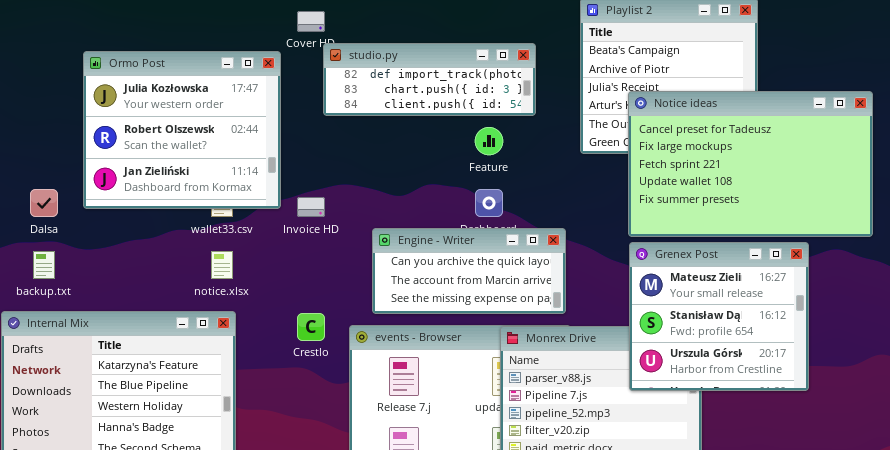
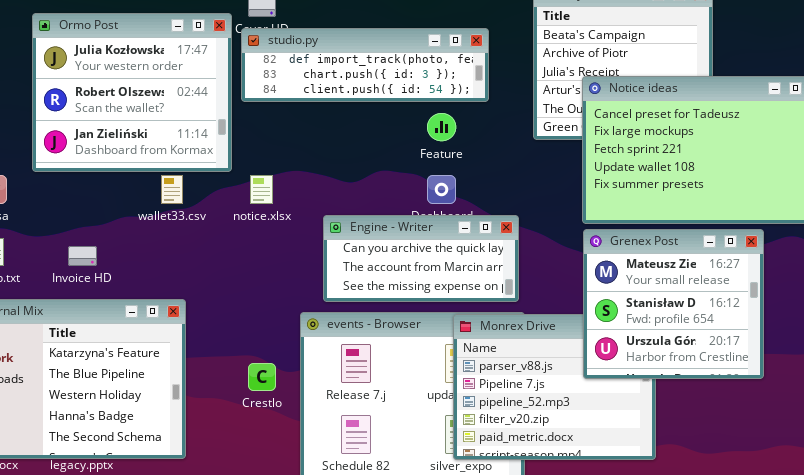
studio.py: [323,43,536,116] -> [241,28,489,102], resized
Ormo Post: [83,51,281,209] -> [32,13,232,172], moved
Invoice HD: [297,197,325,217] -> [68,246,97,266], moved
notice.xlsx: [211,251,233,279] -> [250,175,273,204], moved
Crestlo: [297,313,325,341] -> [248,363,276,391], moved

